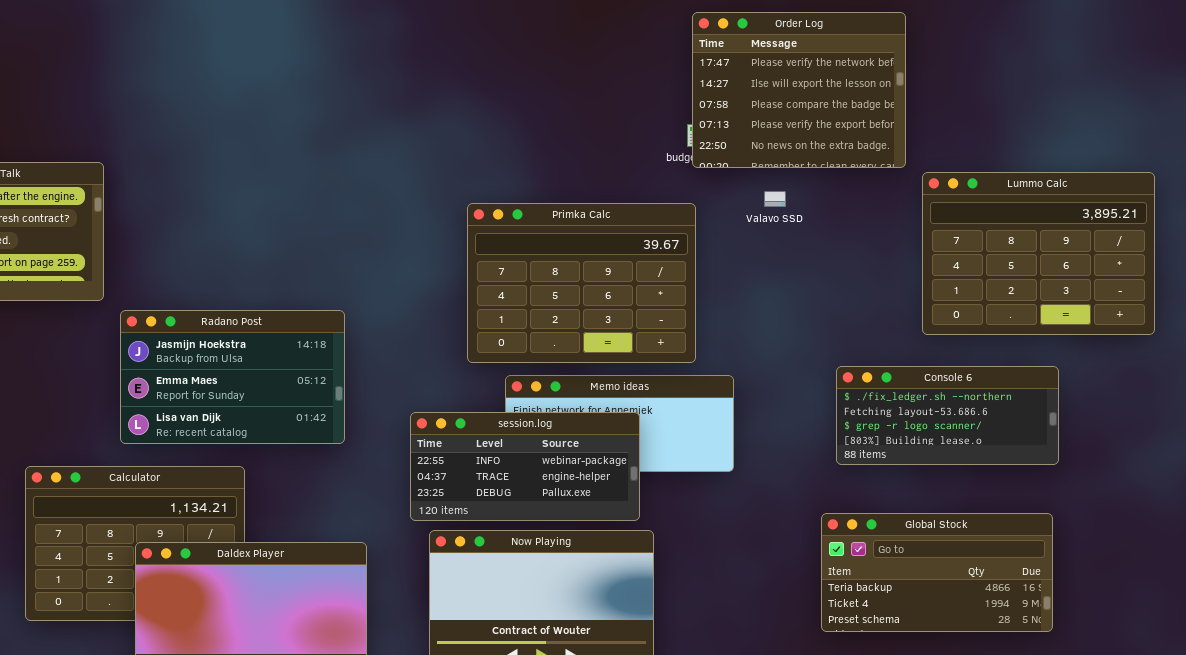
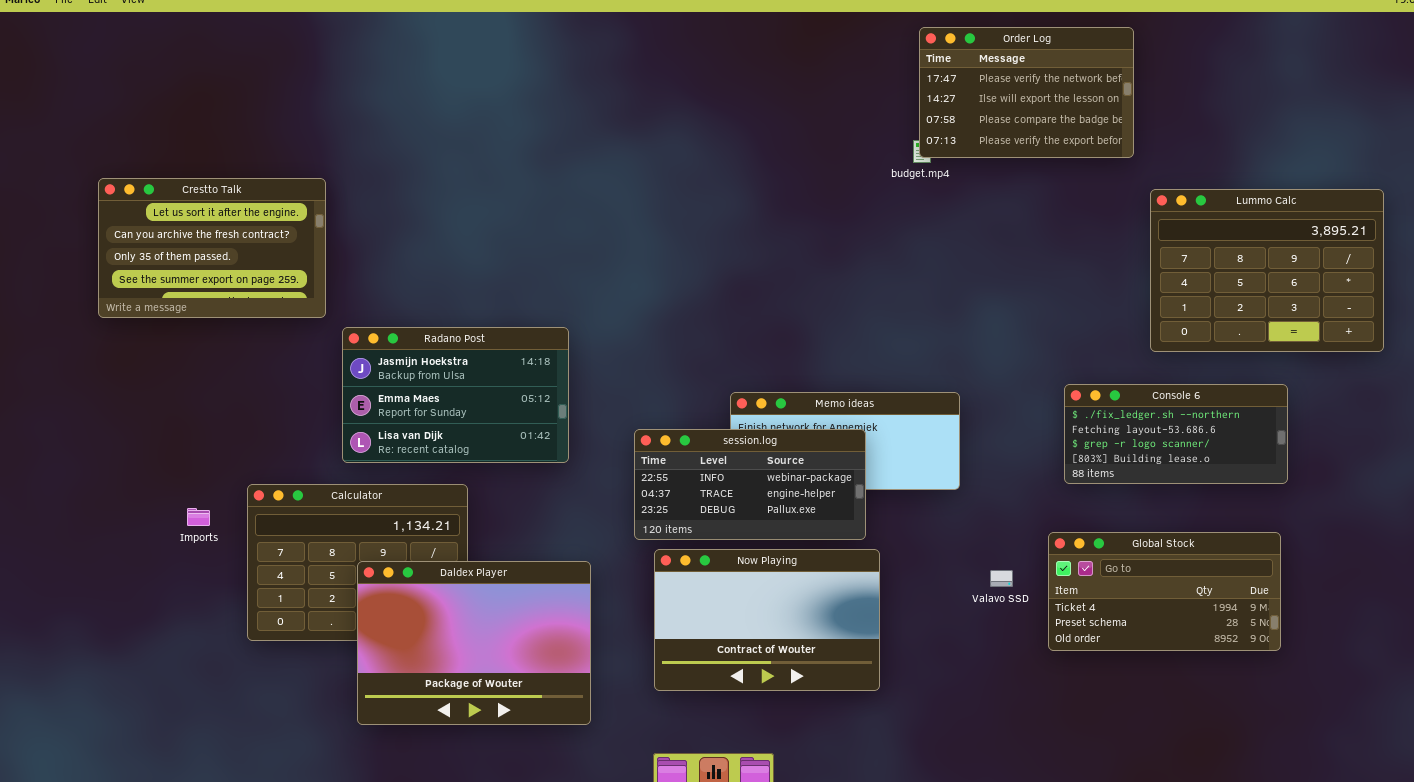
Order Log: [692,12,906,168] -> [919,27,1134,158], resized
Valavo SSD: [764,191,786,207] -> [990,570,1013,587], moved
Primka Calc: [467,203,696,363] -> none, closed
Global Stock: [821,513,1053,632] -> [1048,532,1281,651], scrolled down 1 row

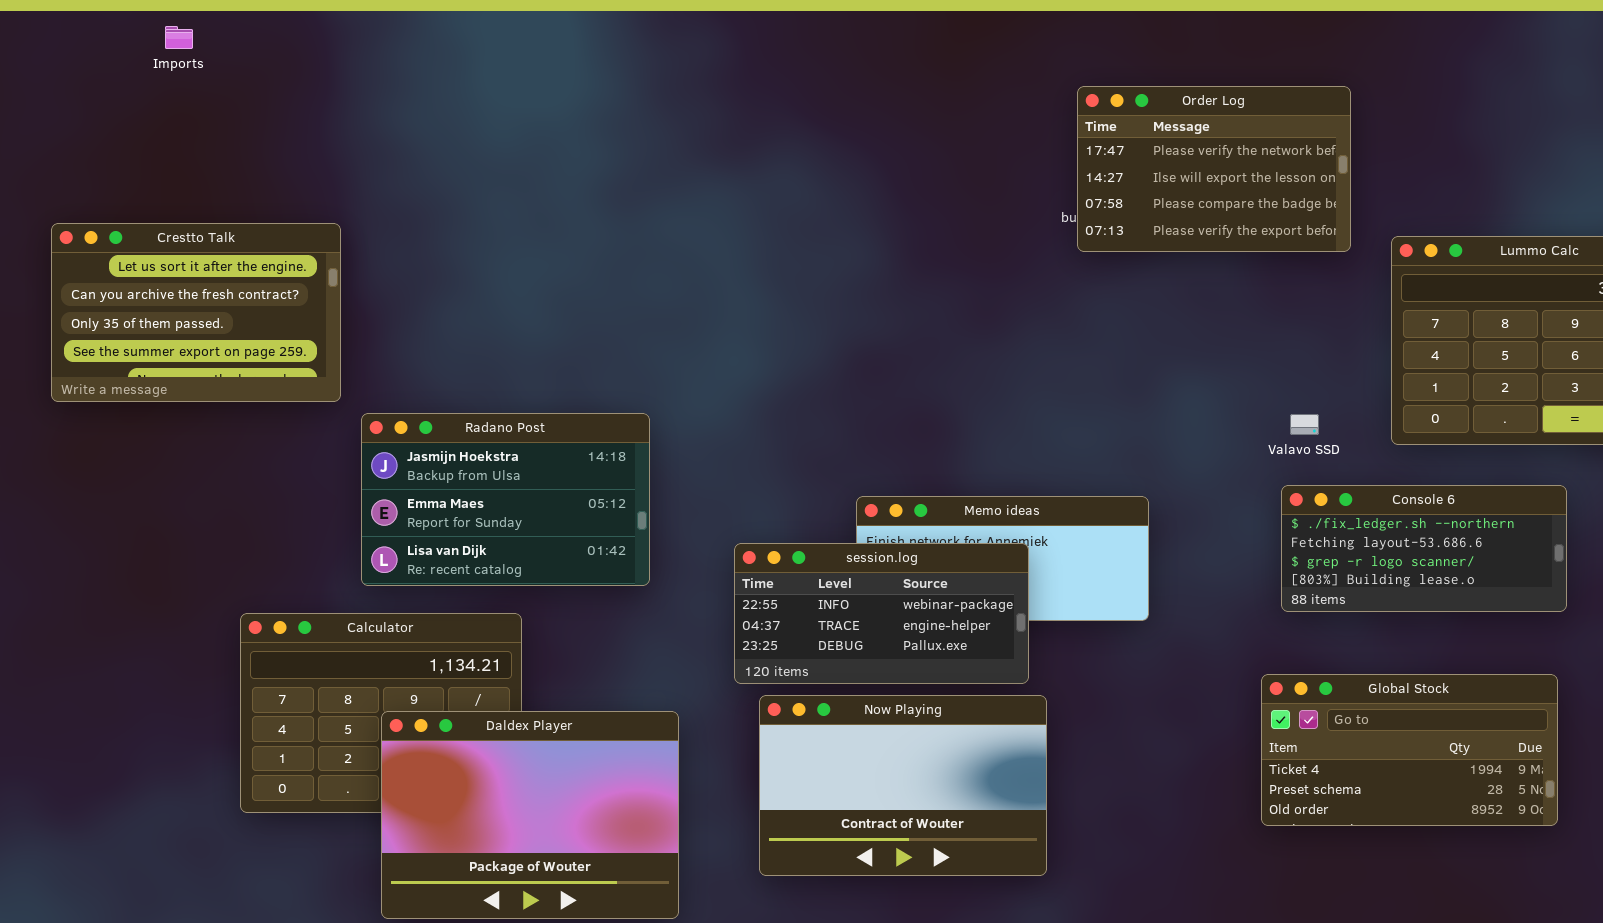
Order Log: [919,27,1134,158] -> [1077,86,1351,252], moved
Imports: [187,508,210,526] -> [165,26,193,49], moved
Valavo SSD: [990,570,1013,587] -> [1290,414,1319,435], moved

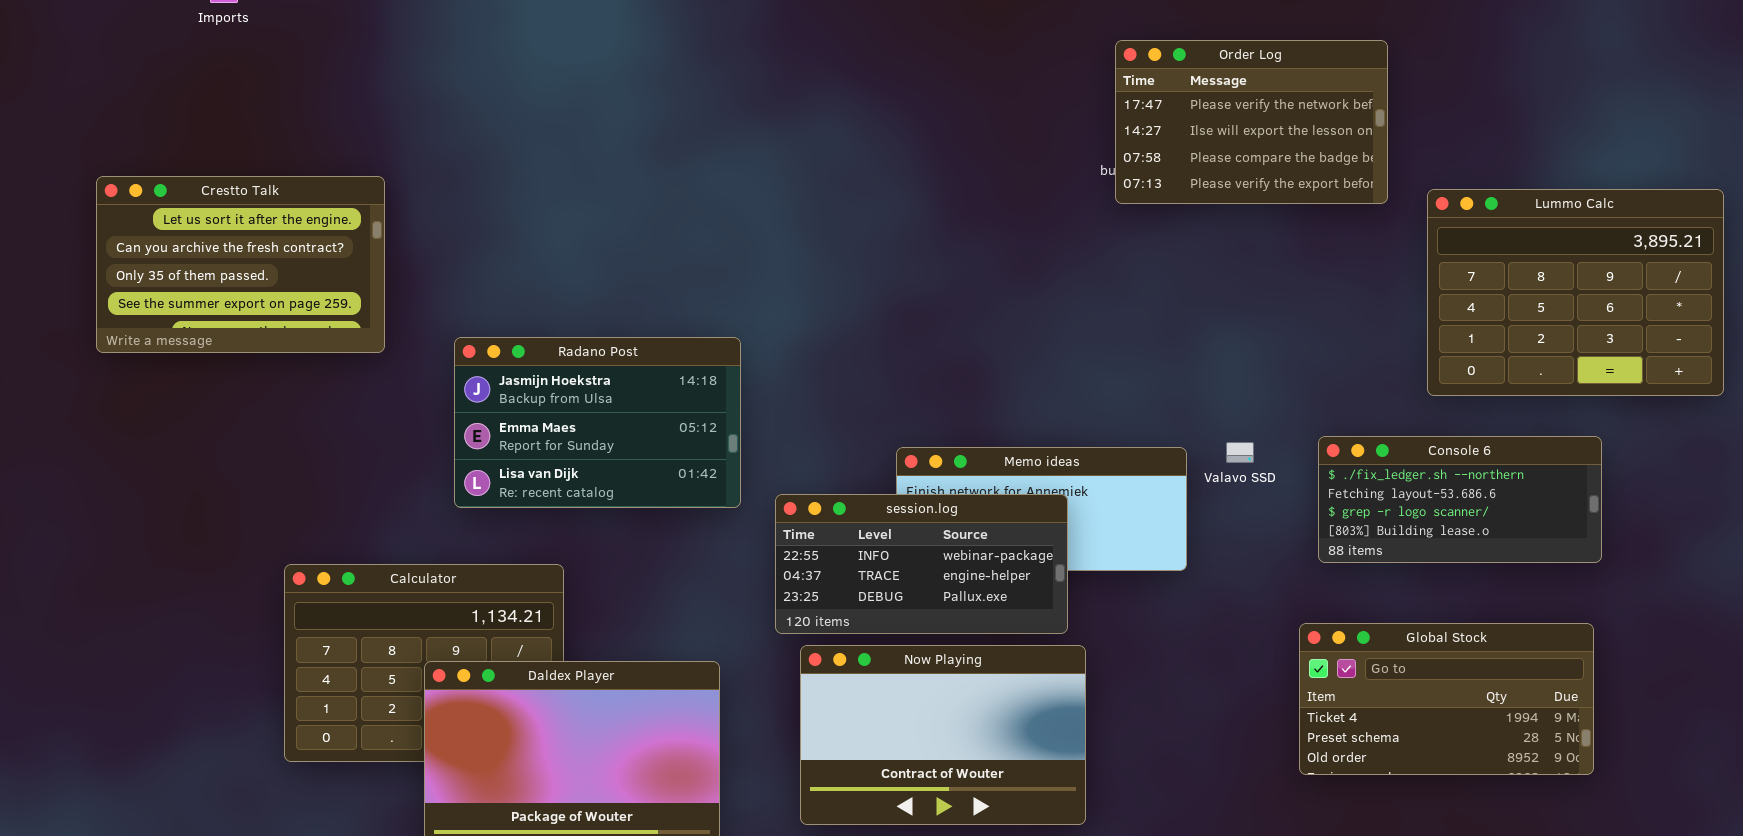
Radano Post: [361,413,650,586] -> [454,337,741,508], moved
Valavo SSD: [1290,414,1319,435] -> [1226,442,1254,463], moved

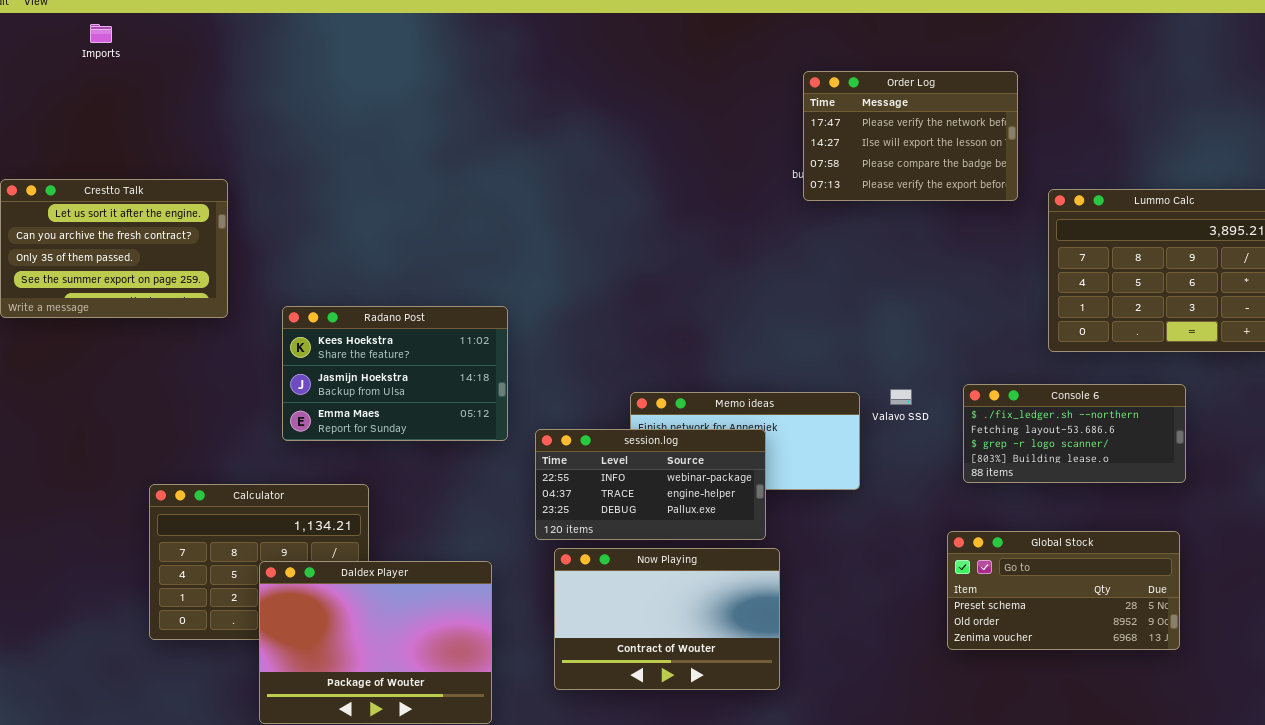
Radano Post: [454,337,741,508] -> [282,306,508,441], scrolled up 1 row
Global Stock: [1299,623,1594,775] -> [947,531,1180,650], scrolled down 1 row

